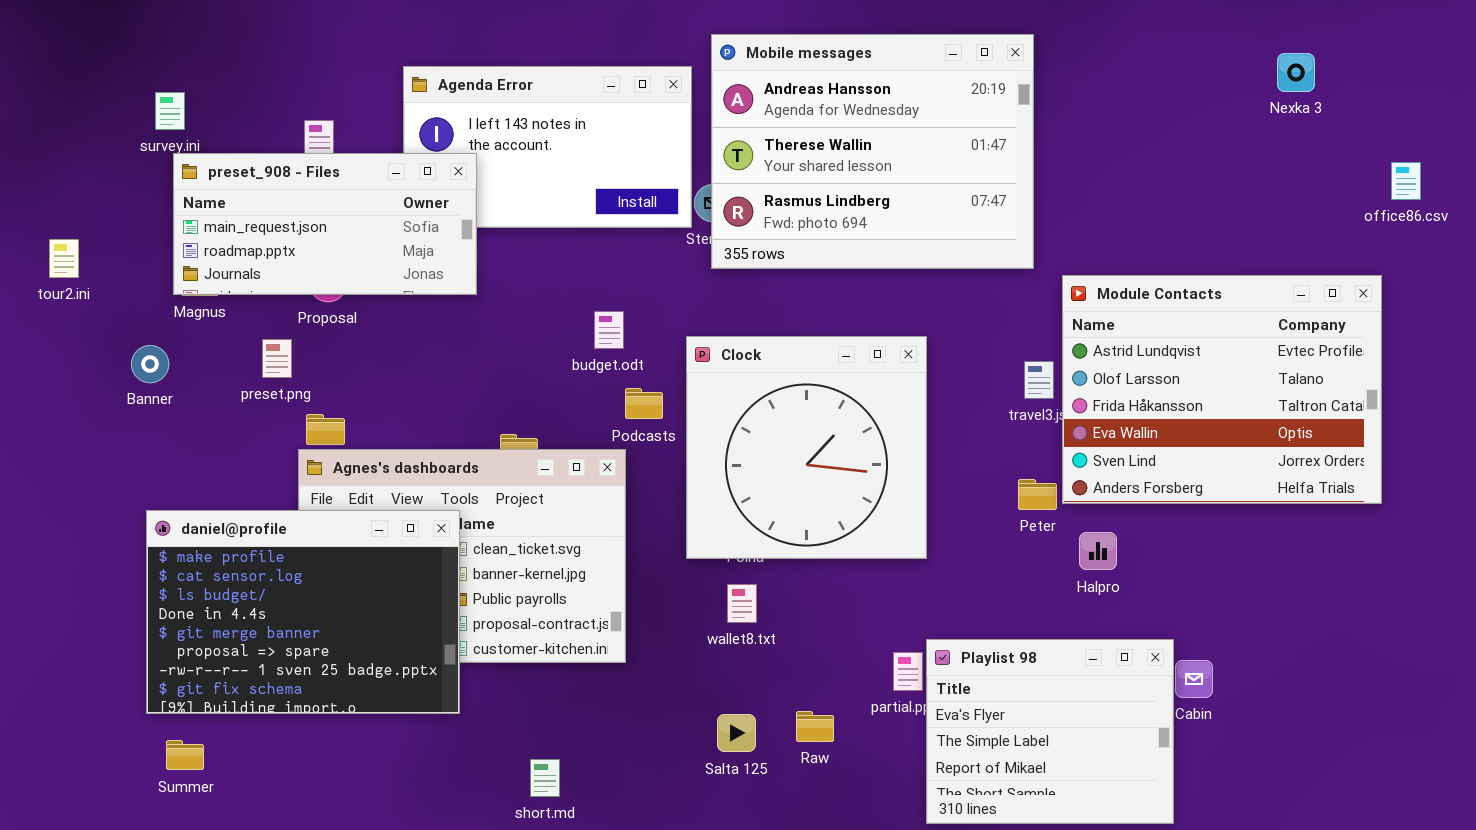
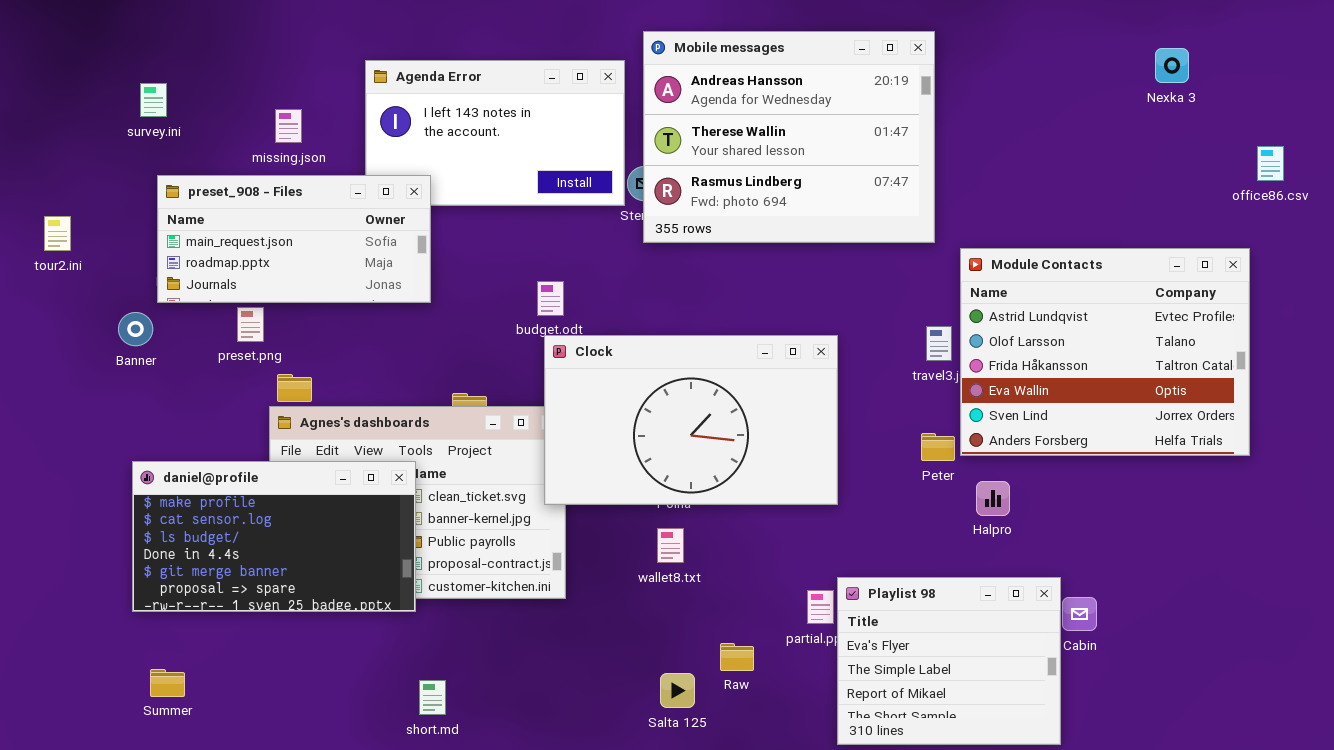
preset_908 - Files: [173,153,477,295] -> [157,175,431,303], moved
Clock: [686,336,927,559] -> [544,335,838,505], resized
daniel@profile: [146,510,460,714] -> [132,461,416,612], resized
Salta 125: [717,714,756,752] -> [660,673,695,708], moved
short.md: [530,759,560,797] -> [419,680,446,715], moved

